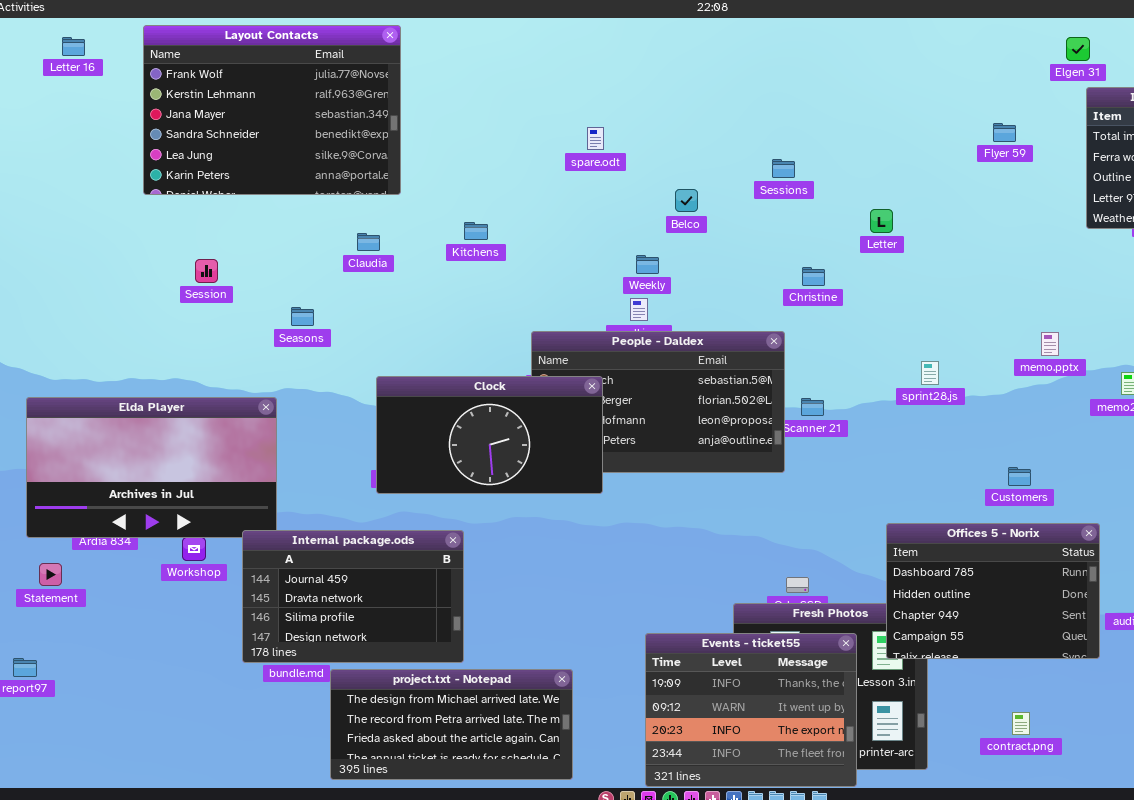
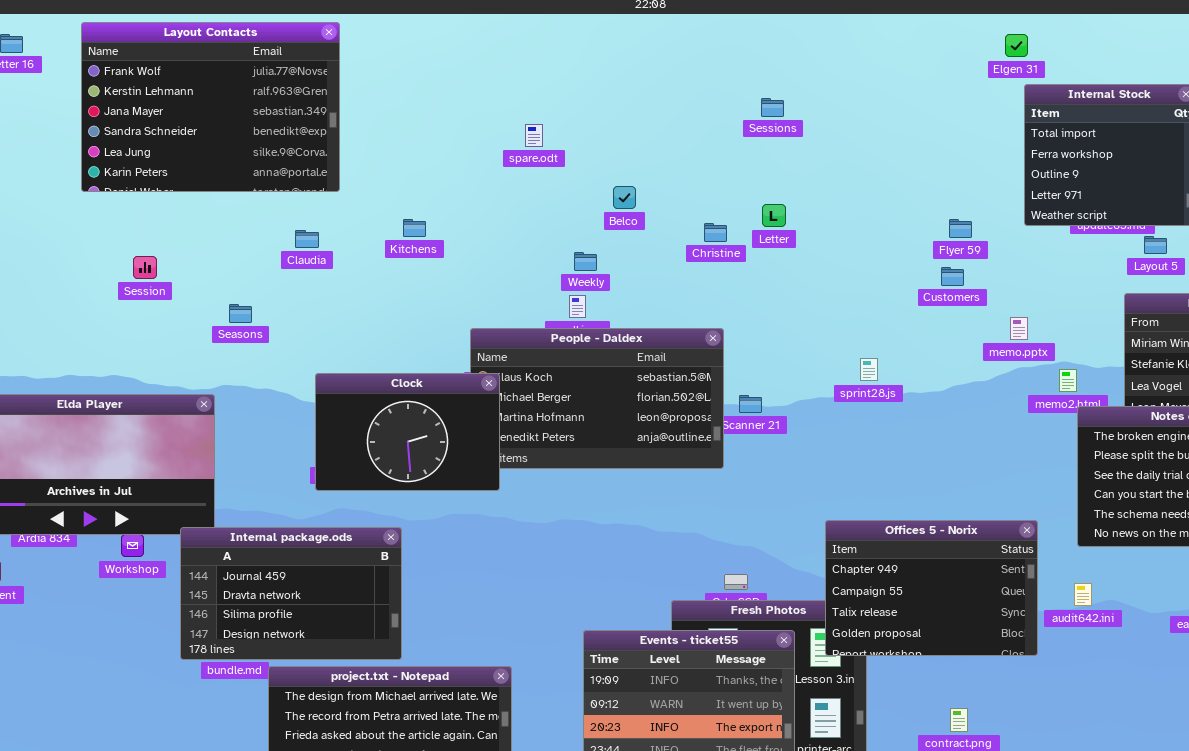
Flyer 59: [993,123,1016,142] -> [949,219,972,238], moved
Sessions: [772,159,795,178] -> [761,98,784,117], moved
Letter: [870,209,893,233] -> [762,204,786,227], moved
Christine: [802,267,825,286] -> [704,223,727,242], moved
memo.pptx: [1041,332,1059,356] -> [1010,317,1028,340], moved
Clock: [376,376,603,494] -> [315,373,500,491], resized
Customers: [1008,467,1031,486] -> [941,267,964,286], moved
Offices 5 - Norix: [886,523,1100,659] -> [825,520,1038,656], scrolled down 2 rows

